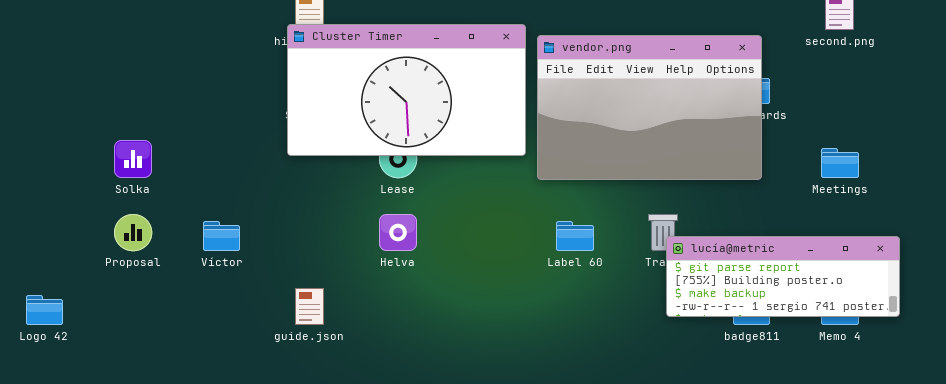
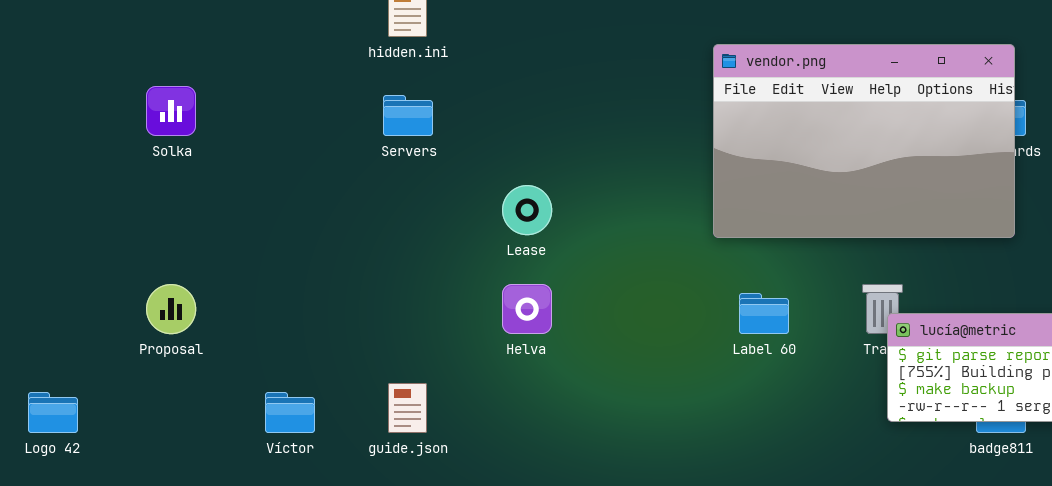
Cluster Timer: [287,24,526,156] -> none, closed
Solka: [114,140,152,178] -> [146,86,196,136], moved
Víctor: [203,221,240,251] -> [265,392,315,433], moved

